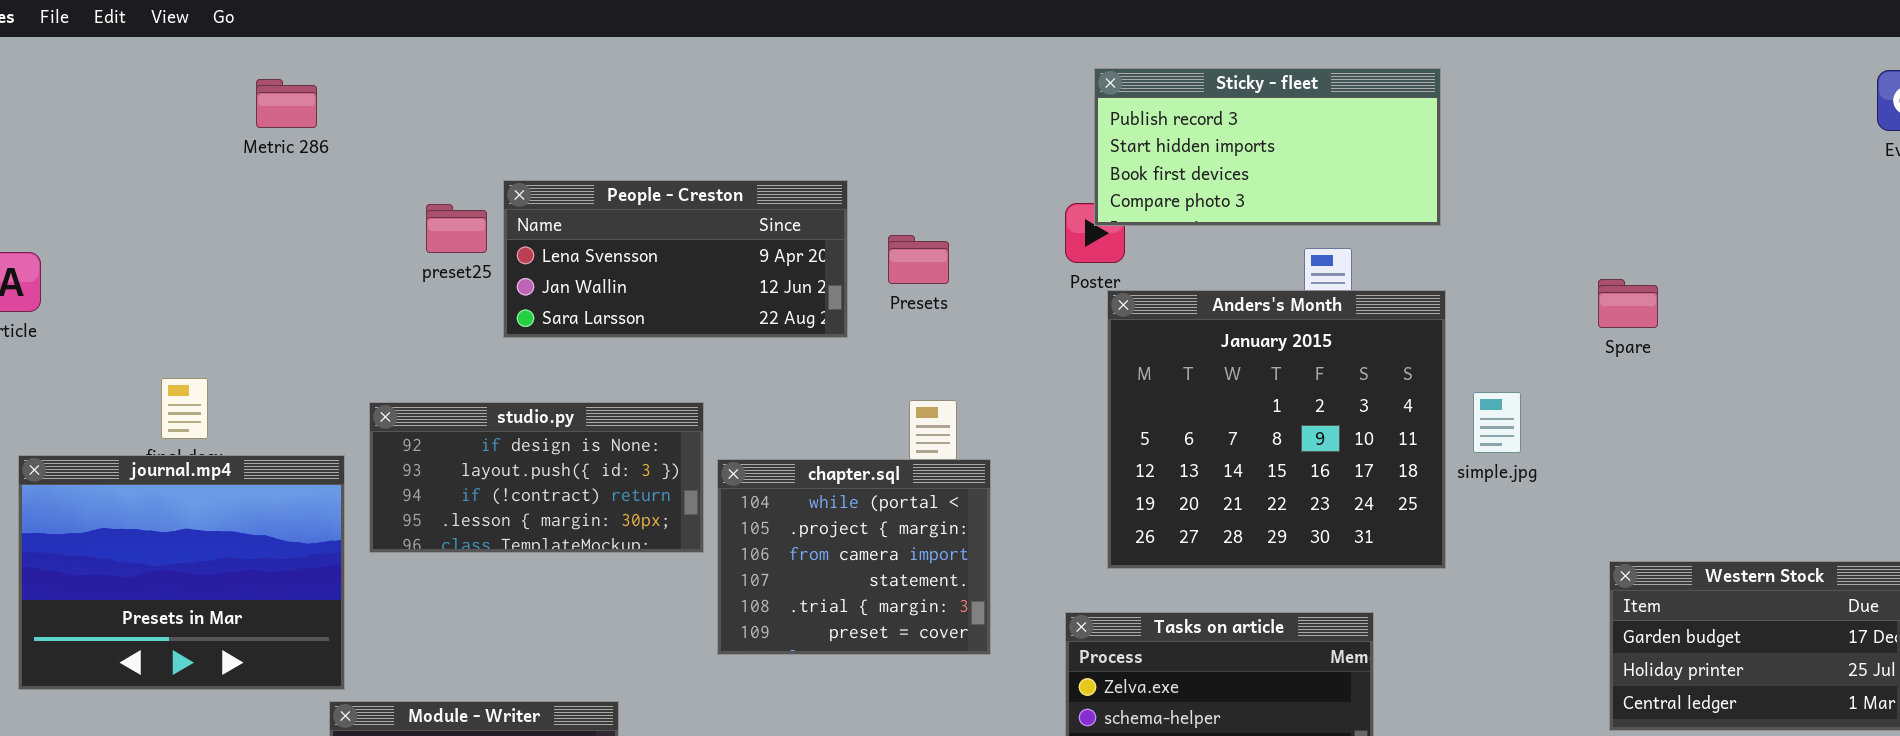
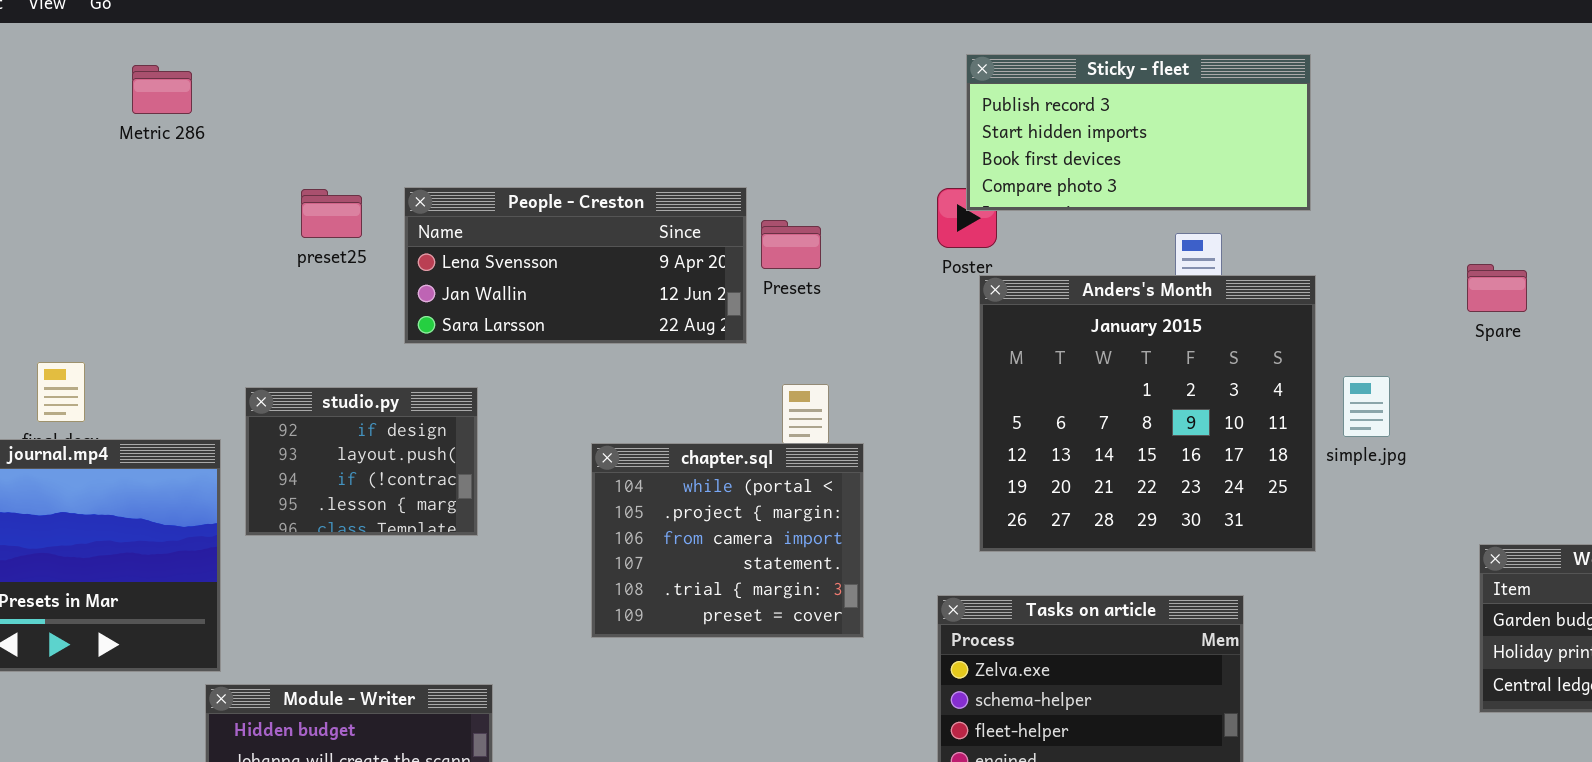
People - Creston: [503,180,848,338] -> [404,187,747,344], moved
studio.py: [369,402,704,553] -> [245,387,478,536], resized

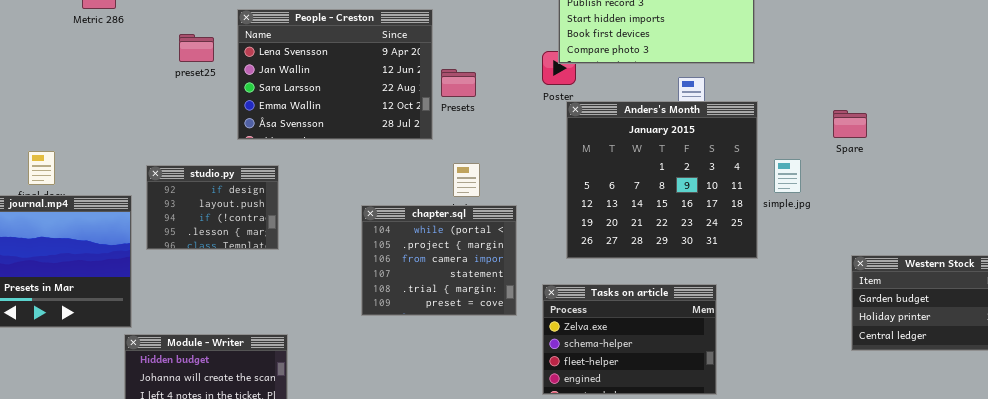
People - Creston: [404,187,747,344] -> [237,9,433,140], resized
preset25: [301,189,362,238] -> [179,34,214,62], moved
Spare: [1467,264,1527,312] -> [833,110,867,138], moved
chapter.sql: [591,443,864,638] -> [361,205,517,316], moved

